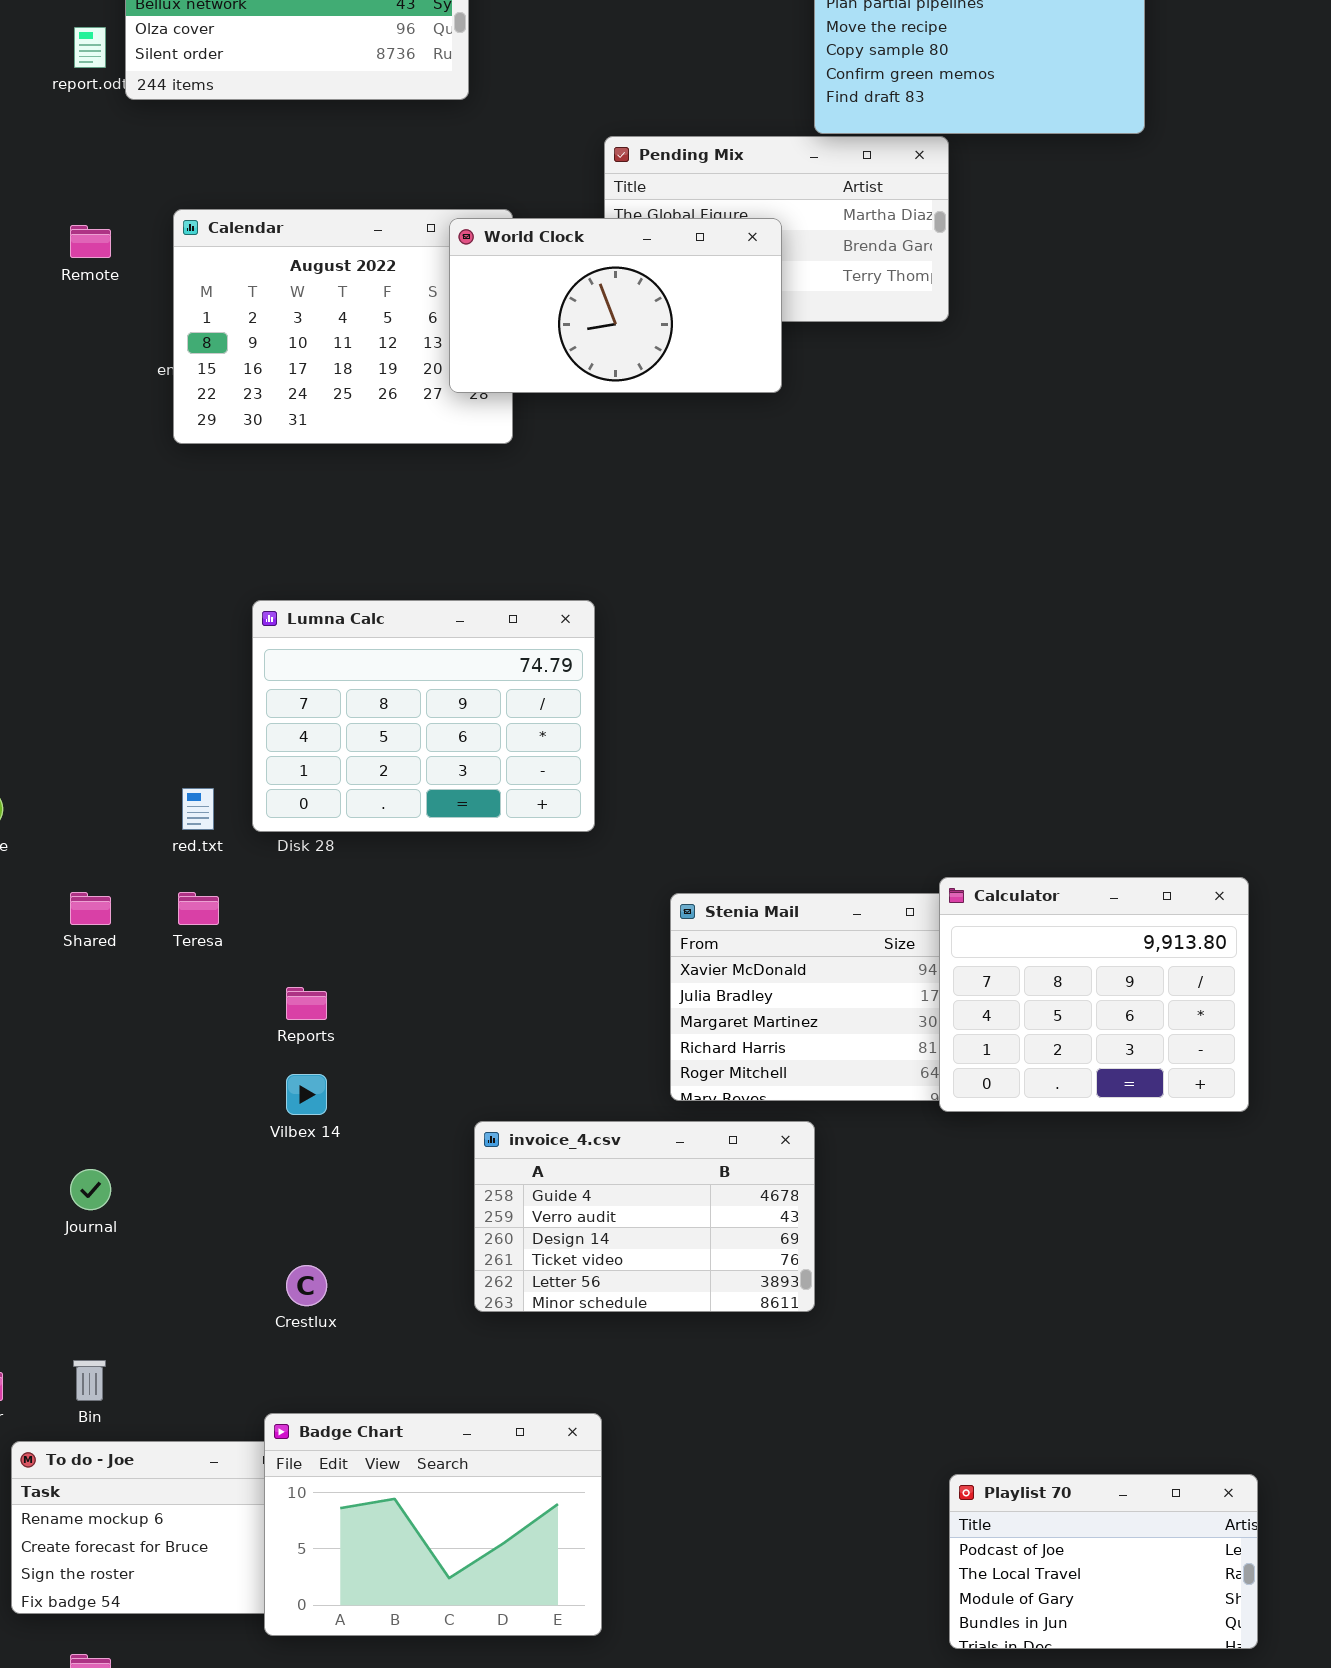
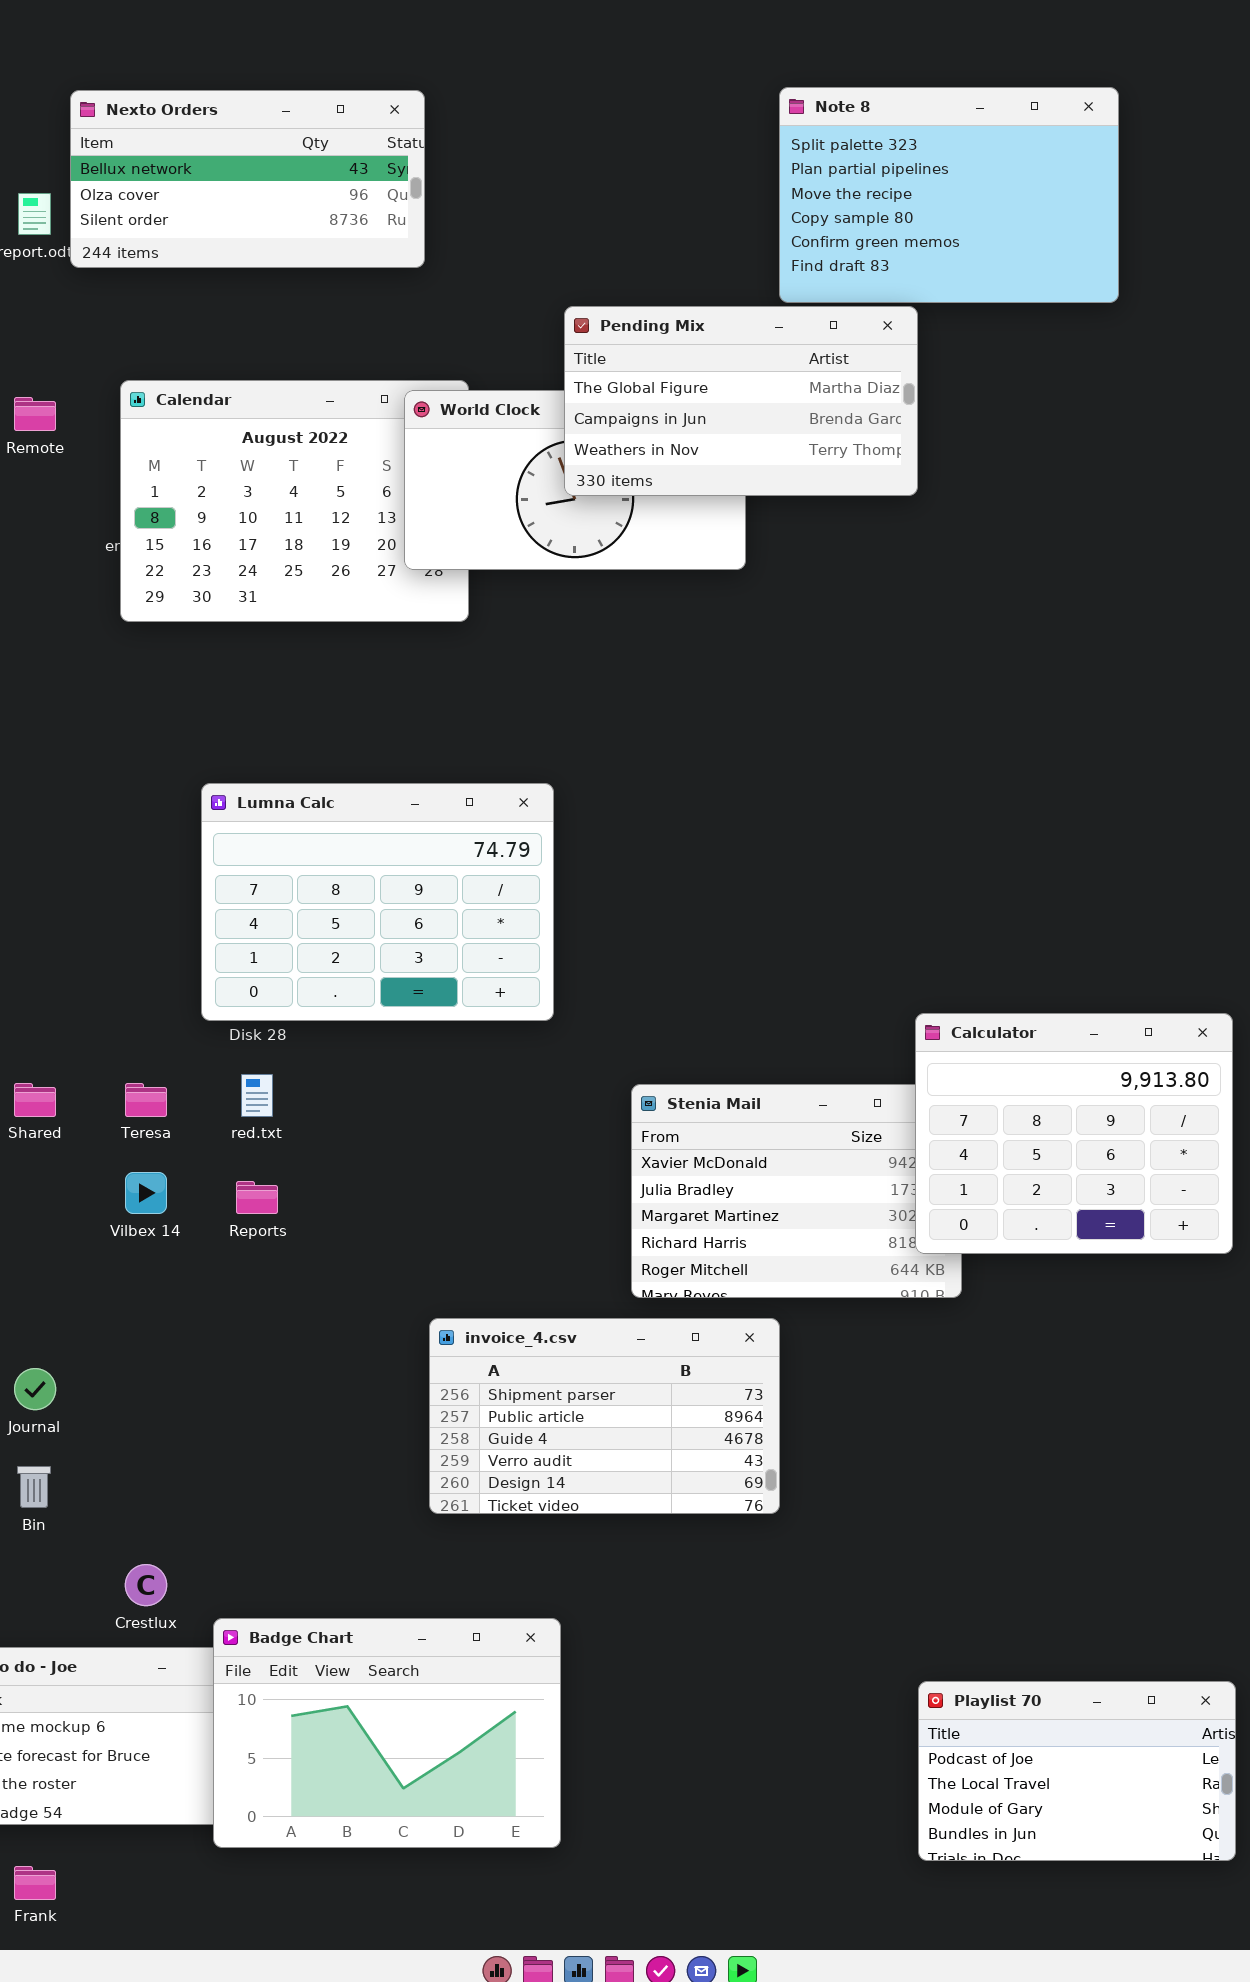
Pending Mix: [604,136,949,322] -> [564,306,918,496], raised
red.txt: [182,788,214,830] -> [241,1074,273,1117], moved
Calculator: [939,877,1249,1112] -> [915,1013,1233,1254], moved
Vilbex 14: [286,1074,327,1115] -> [125,1172,167,1214], moved
invoice_4.csv: [474,1121,815,1312] -> [429,1318,780,1514], scrolled up 2 rows
Crestlux: [286,1265,327,1306] -> [125,1564,167,1606], moved
Bin: [73,1360,106,1401] -> [17,1466,51,1508], moved

